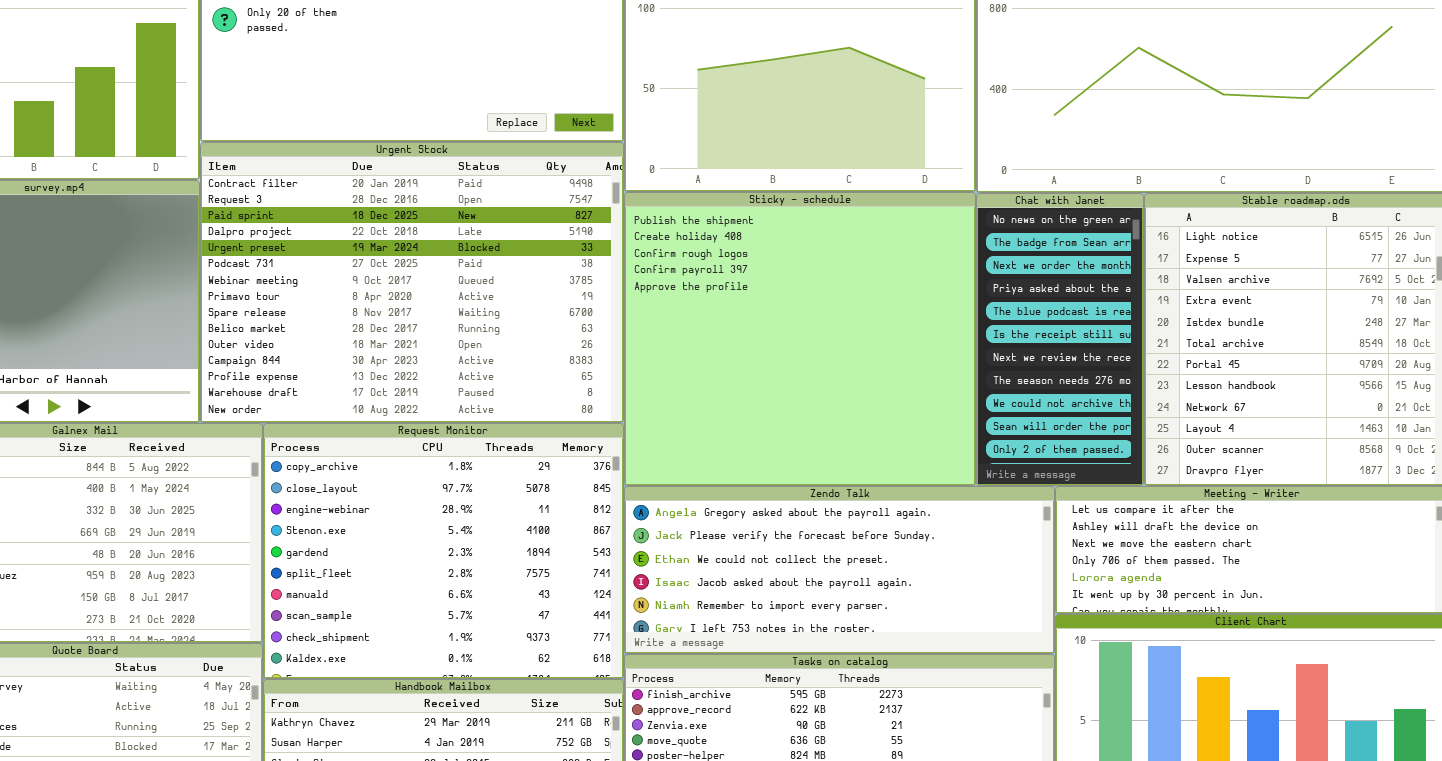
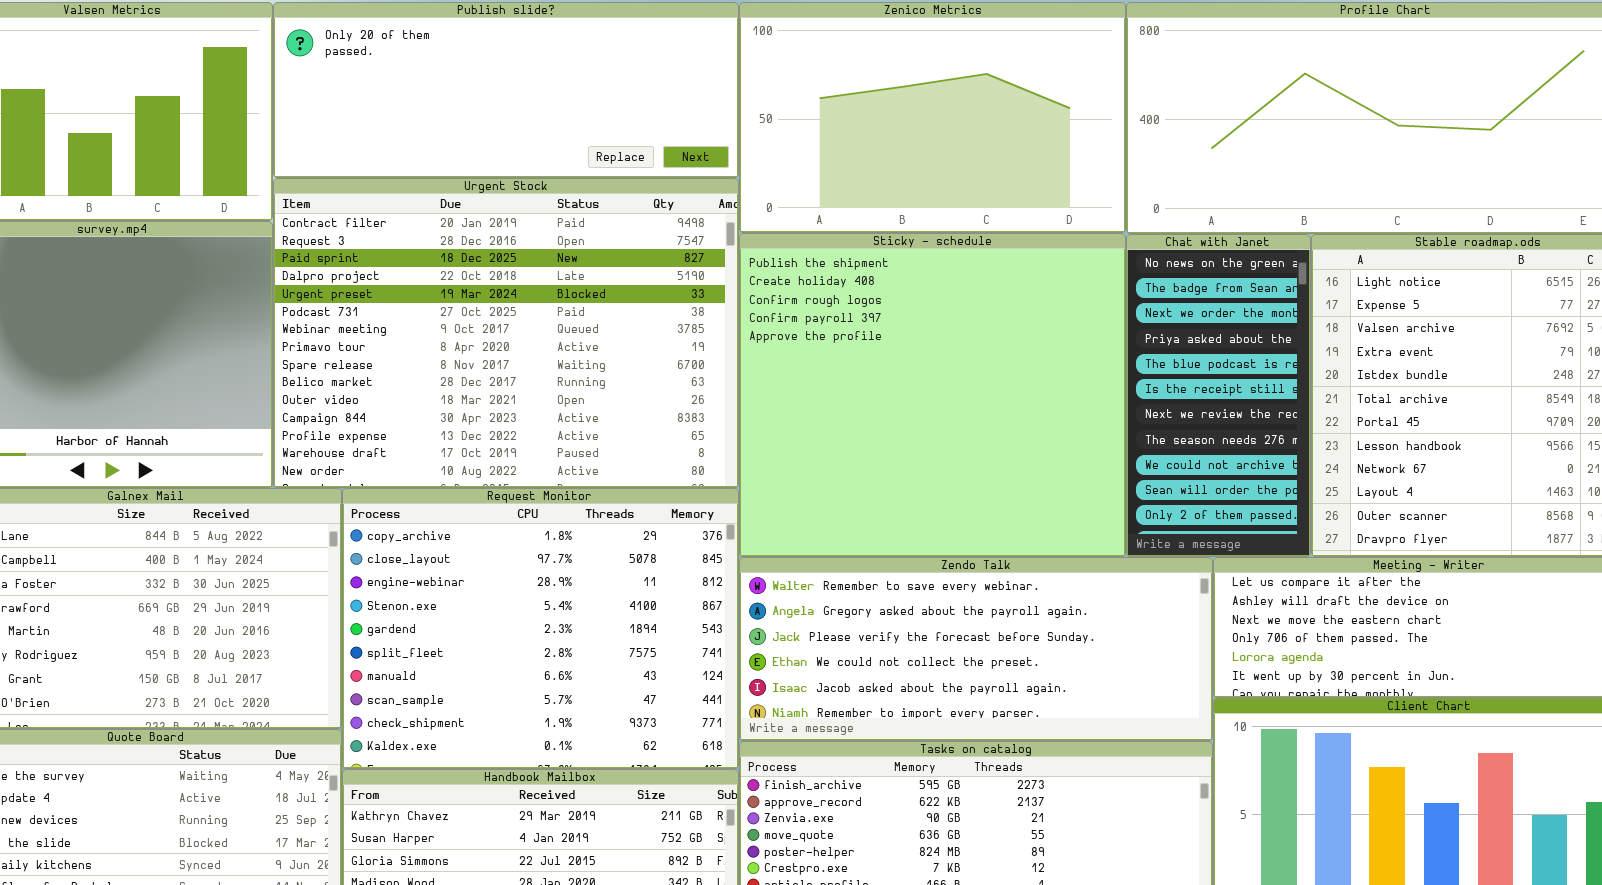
Zendo Talk: [624,486,1055,654] -> [739,557,1213,741], scrolled up 1 row

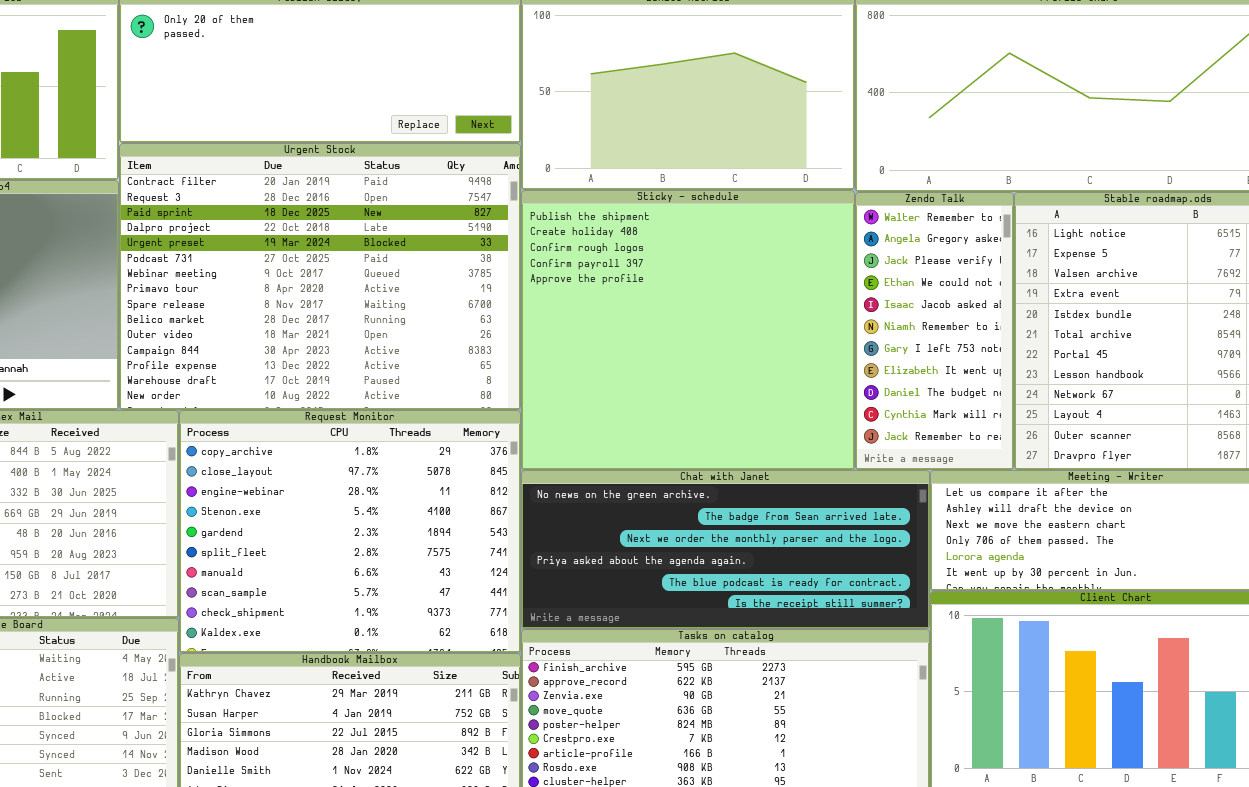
Chat with Janet: [1126,234,1311,557] -> [521,470,930,629], moved, resized
Zendo Talk: [739,557,1213,741] -> [855,192,1014,470], moved, resized

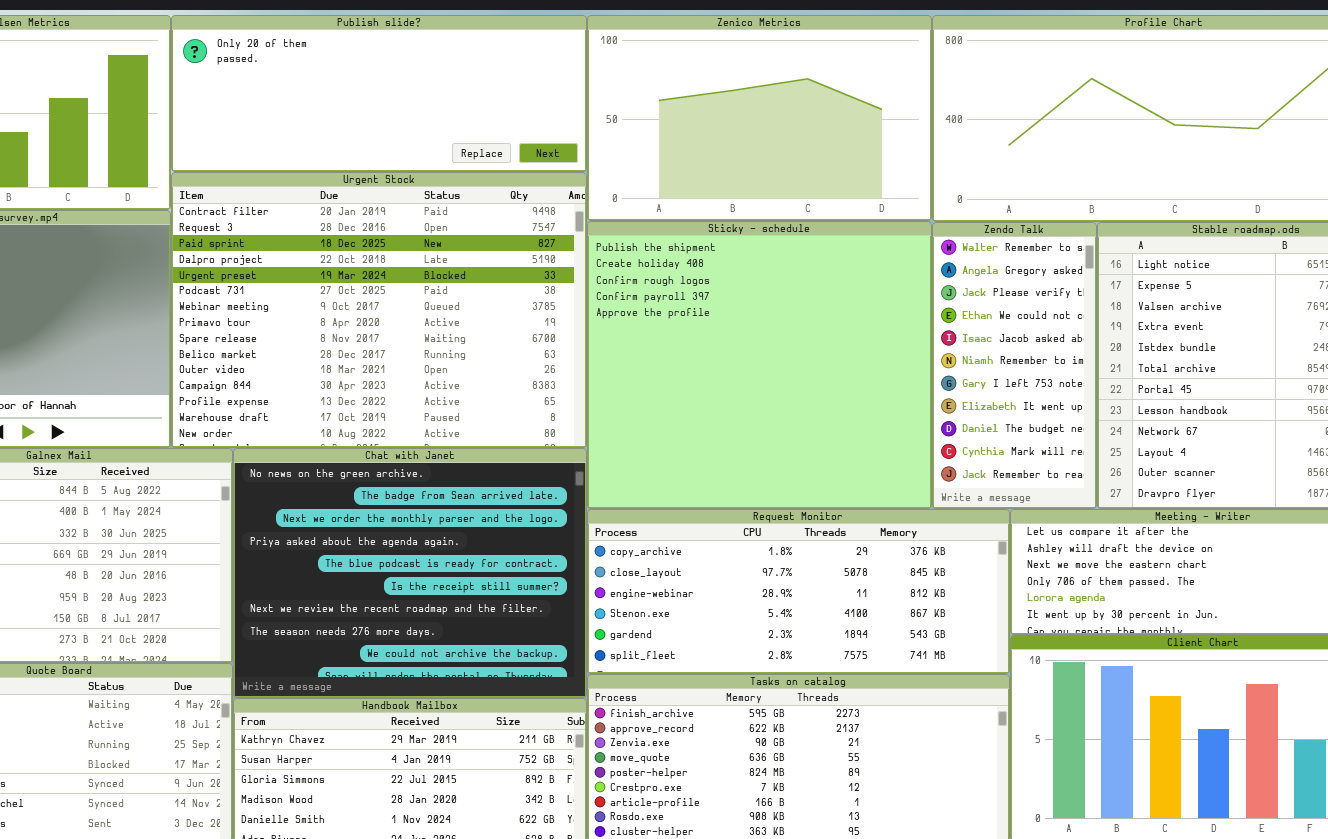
Request Monitor: [179,410,521,653] -> [587,509,1010,674], moved, resized
Chat with Janet: [521,470,930,629] -> [233,448,587,698], moved, resized

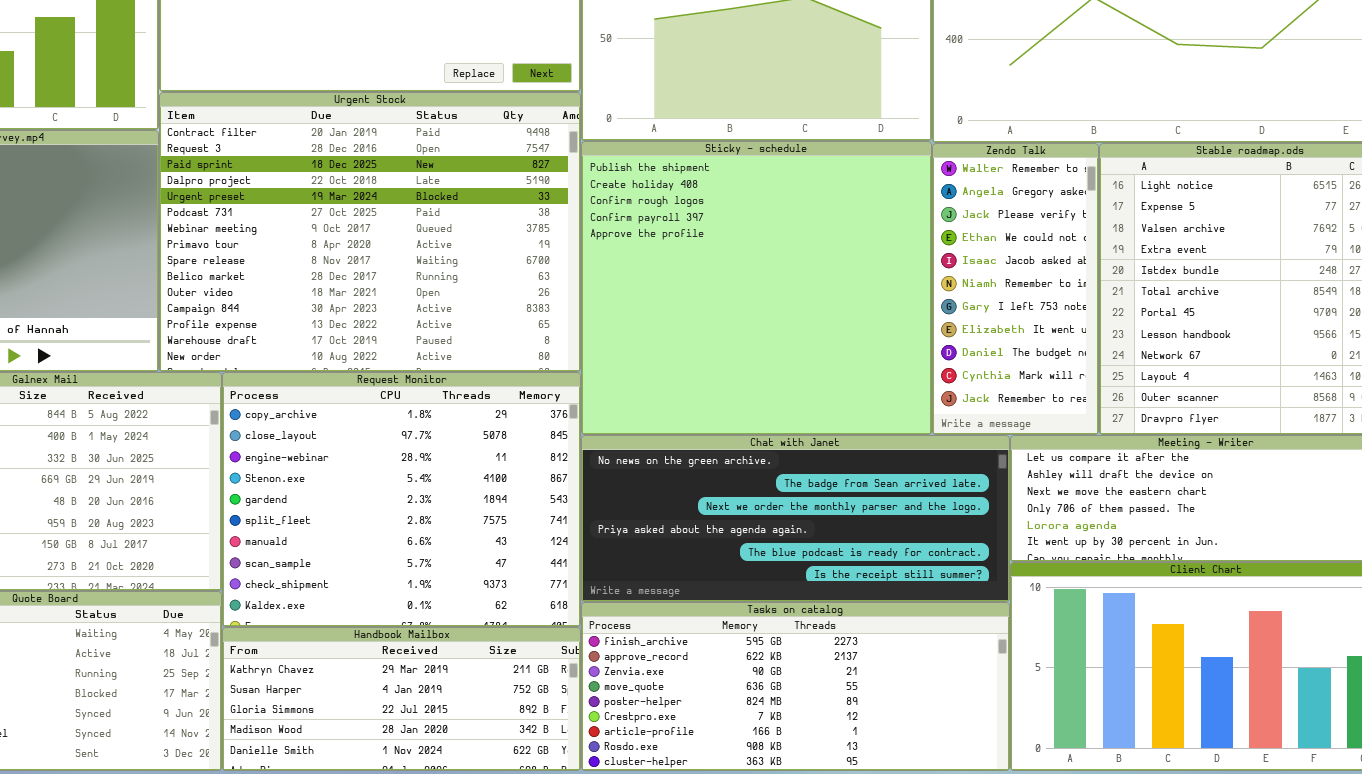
Chat with Janet: [233,448,587,698] -> [581,435,1010,602], moved, resized
Request Monitor: [587,509,1010,674] -> [222,372,581,627], moved, resized

